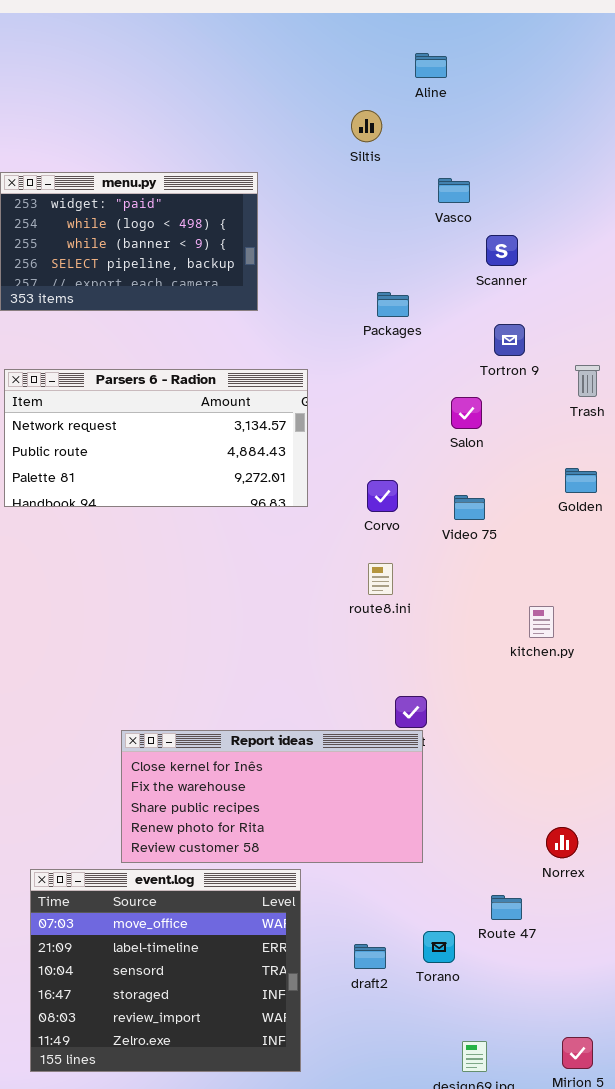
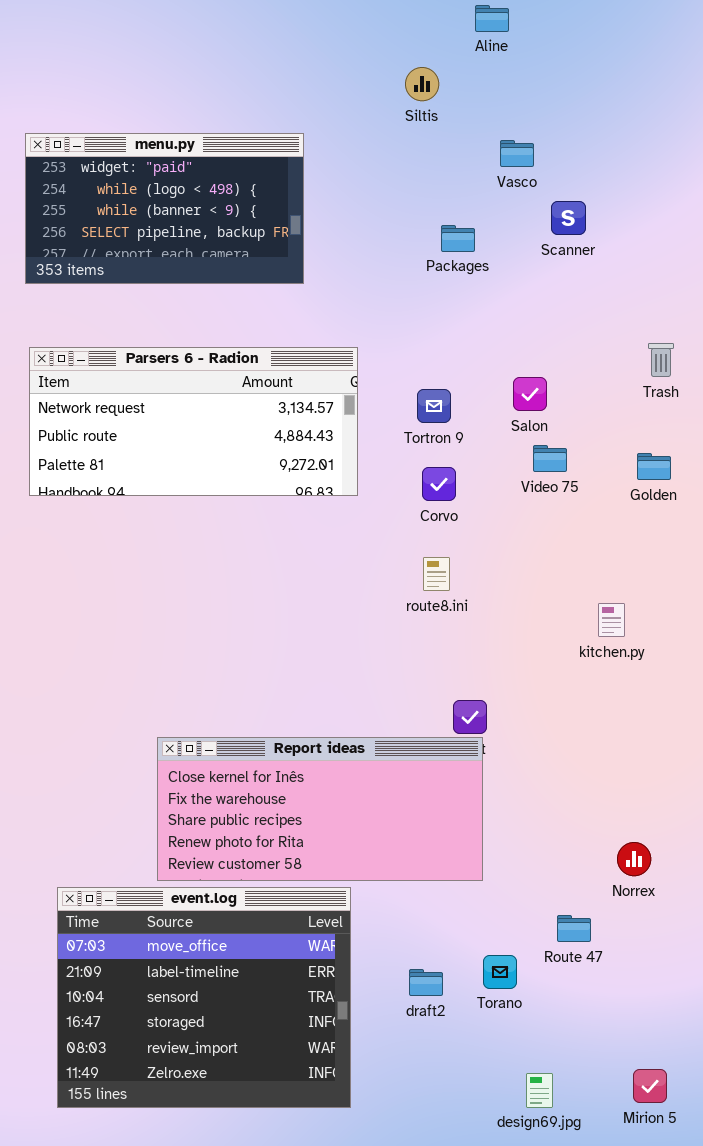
Packages: [377,292,409,317] -> [441,225,475,252], moved
Tortron 9: [494,324,525,356] -> [417,389,451,423], moved
Video 75: [454,495,485,520] -> [533,445,567,472], moved

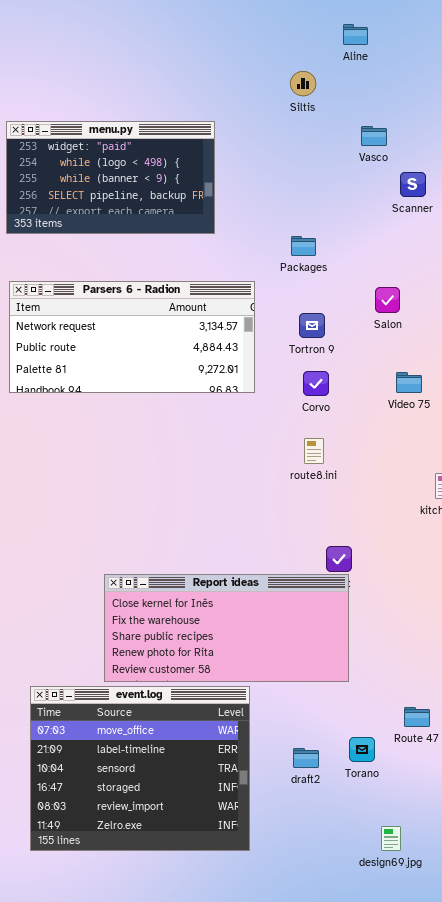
Packages: [441,225,475,252] -> [291,236,316,256], moved
Salon: [513,377,547,411] -> [375,287,400,313], moved
Video 75: [533,445,567,472] -> [396,372,422,393], moved

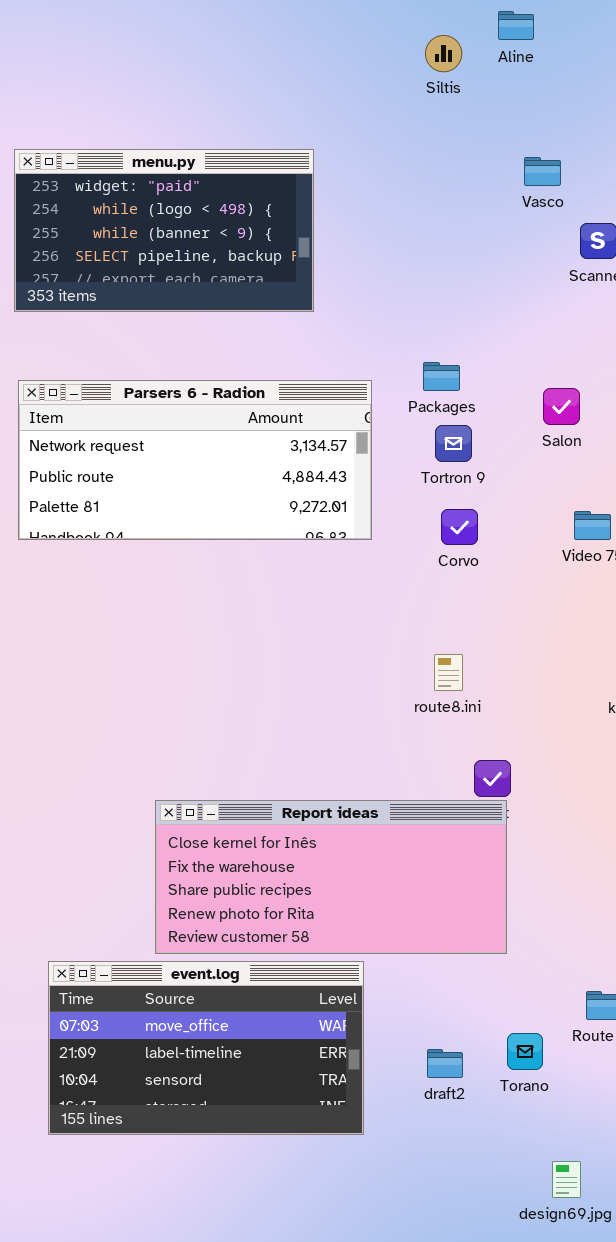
Siltis: [290,71,316,96] -> [425,35,462,72], moved
Packages: [291,236,316,256] -> [423,362,460,391], moved
route8.ini: [304,438,324,464] -> [434,654,463,691], moved
event.log: [30,686,250,851] -> [48,961,364,1135], resized

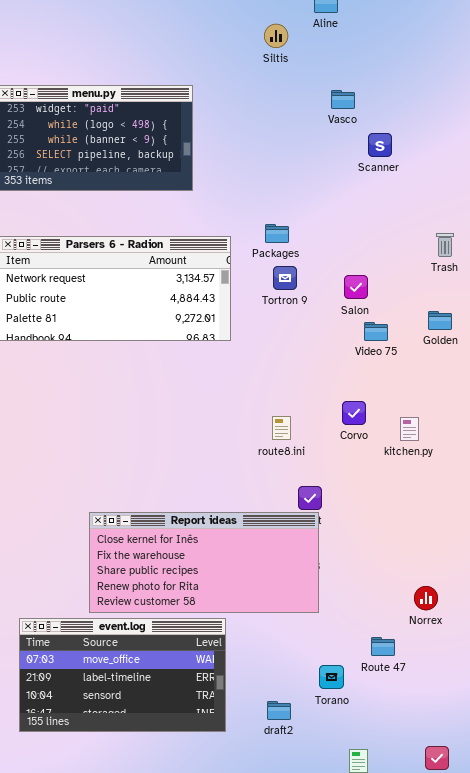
Siltis: [425,35,462,72] -> [264,24,288,48], moved
Salon: [543,388,580,425] -> [344,275,368,299], moved
Corvo: [441,509,478,545] -> [342,401,366,425], moved
draft2: [427,1049,463,1078] -> [267,701,291,720], moved

